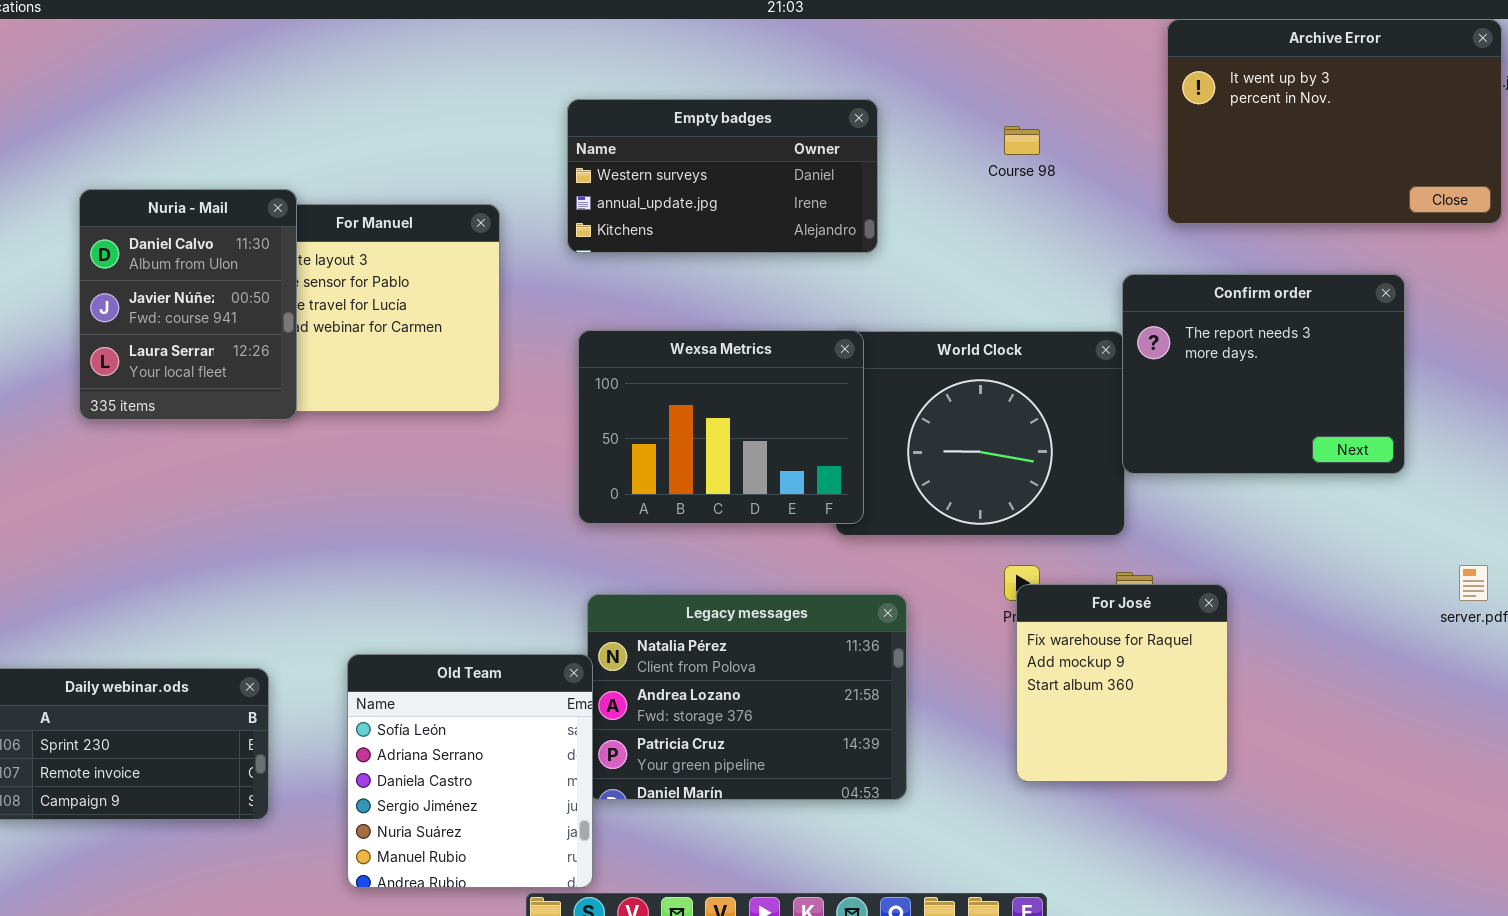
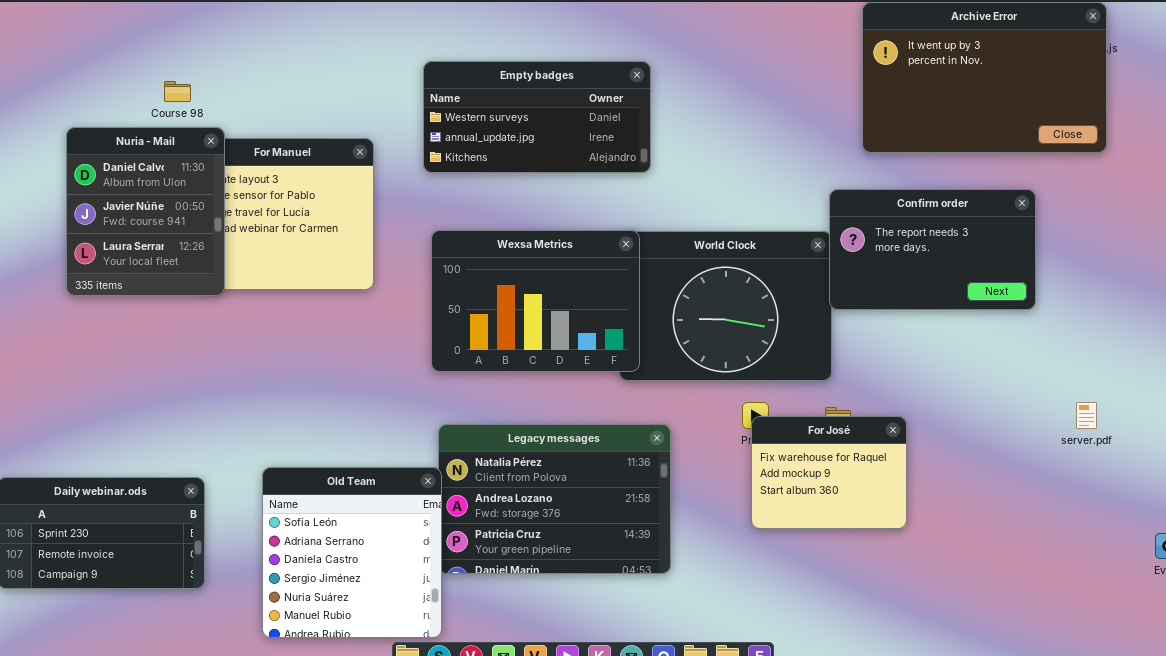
Course 98: [1004,126,1040,155] -> [164,81,191,102], moved
Confirm order: [1122,274,1405,474] -> [829,189,1036,310], resized
For José: [1016,584,1228,782] -> [751,416,907,529], resized

